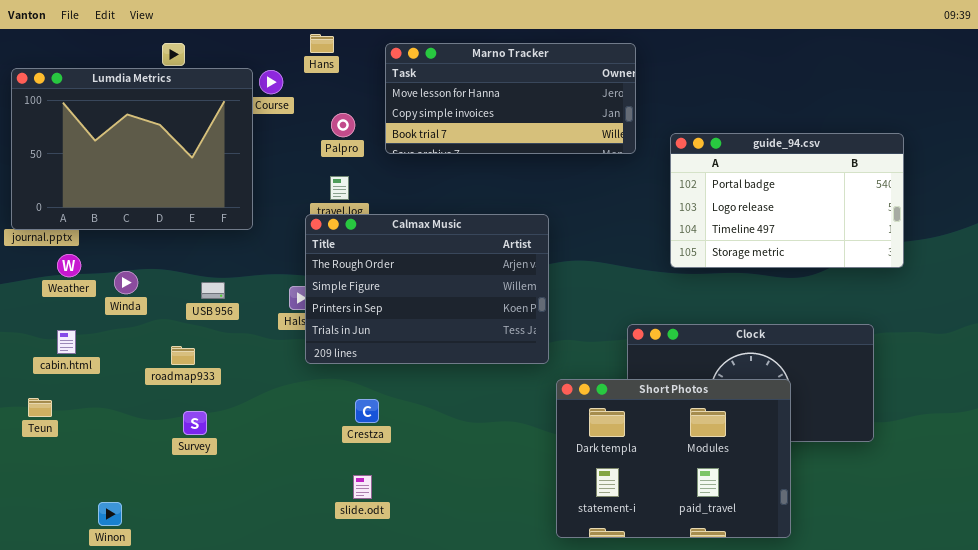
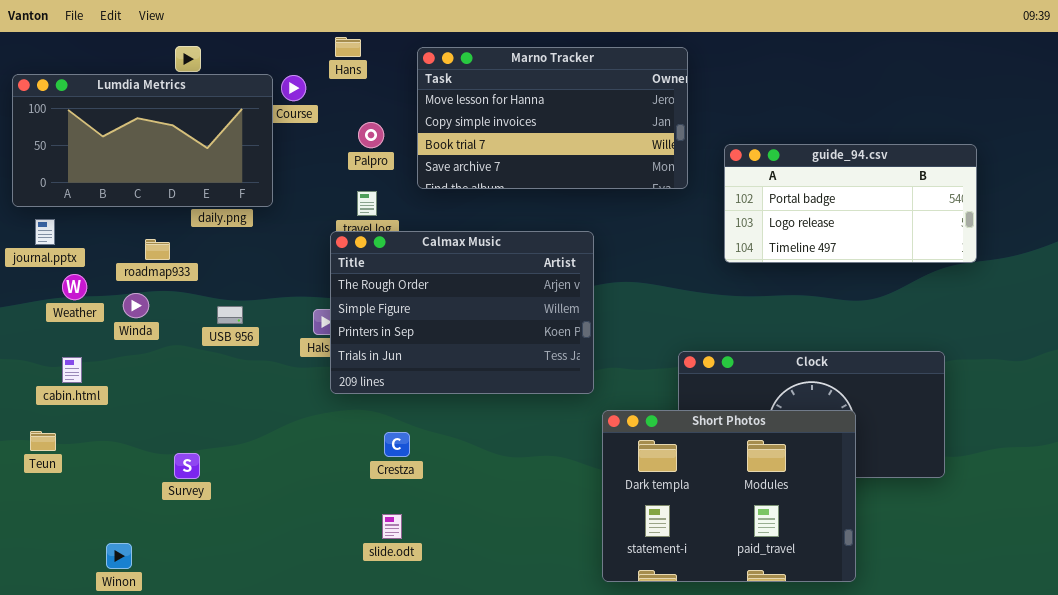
Marno Tracker: [385,43,636,154] -> [417,47,688,189], resized
Lumdia Metrics: [11,68,253,230] -> [12,74,273,207], resized
guide_94.csv: [670,133,904,268] -> [724,144,977,263], resized
roadmap933: [171,346,195,365] -> [145,239,170,260], moved
Survey: [183,411,207,435] -> [174,453,200,479], moved

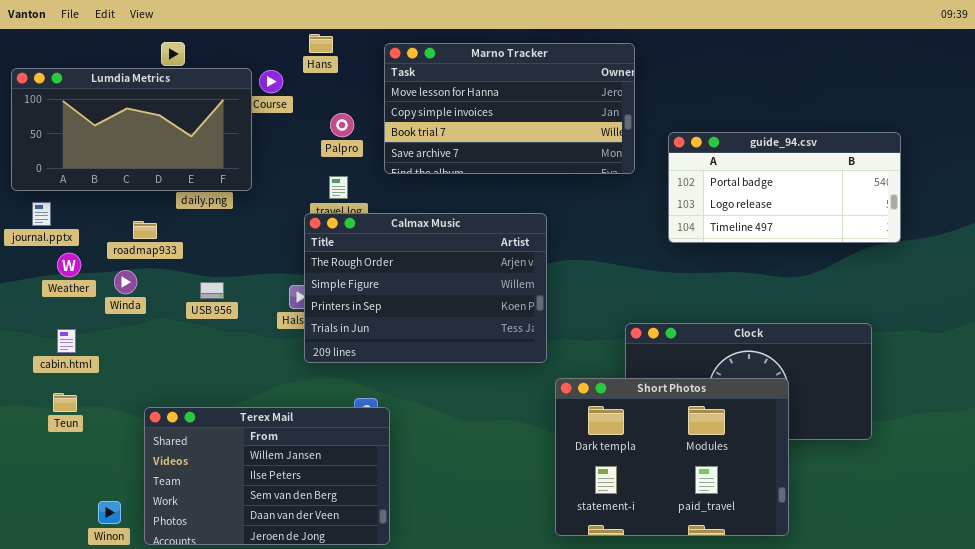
Teun: [30,431,56,451] -> [53,393,77,412], moved
Terex Mail: none -> [144,407,390,545], opened

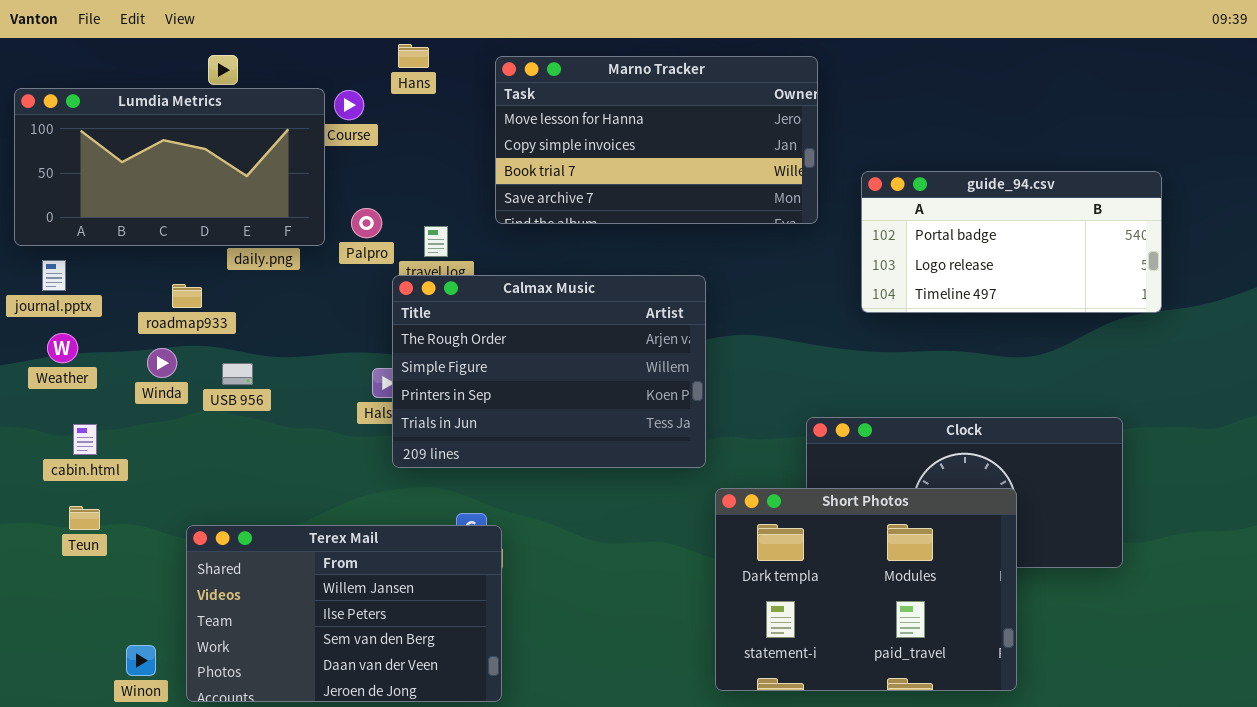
Palpro: [330,113,354,137] -> [351,208,382,238], moved
Weather: [57,253,81,277] -> [47,333,78,363], moved
USB 956: [200,282,224,299] -> [222,363,253,385], moved

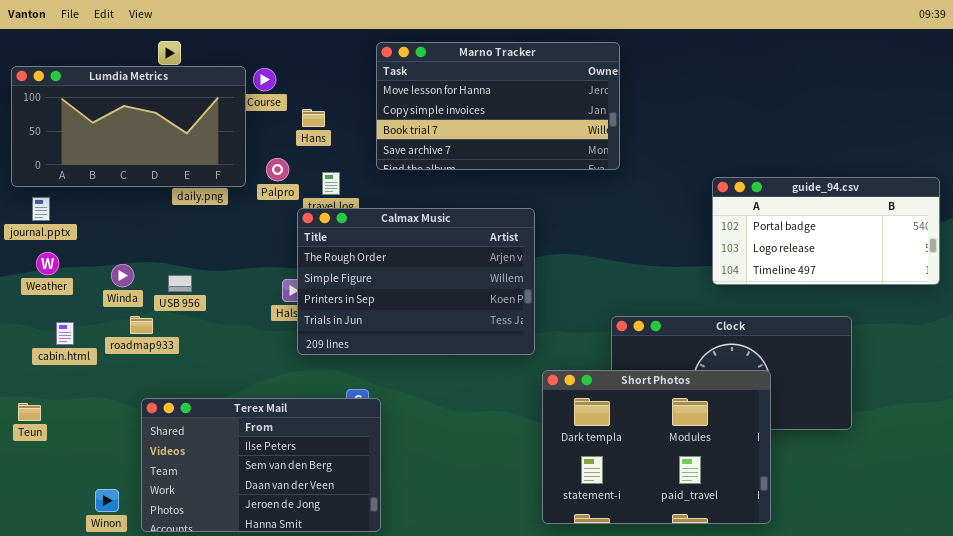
Hans: [398,44,429,68] -> [302,109,325,127], moved
guide_94.csv: [861,171,1162,313] -> [712,177,940,285], moved
roadmap933: [172,284,202,308] -> [130,316,153,334], moved
Teun: [69,506,100,530] -> [18,403,41,421], moved
Terex Mail: [186,525,502,702] -> [141,398,381,532], scrolled down 1 row

